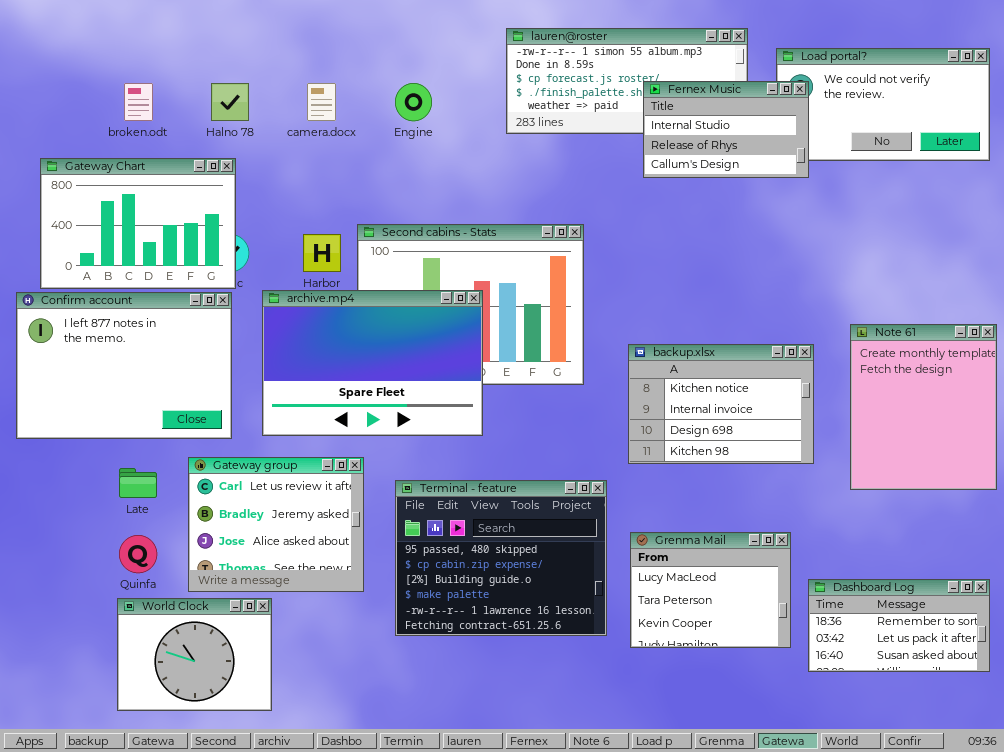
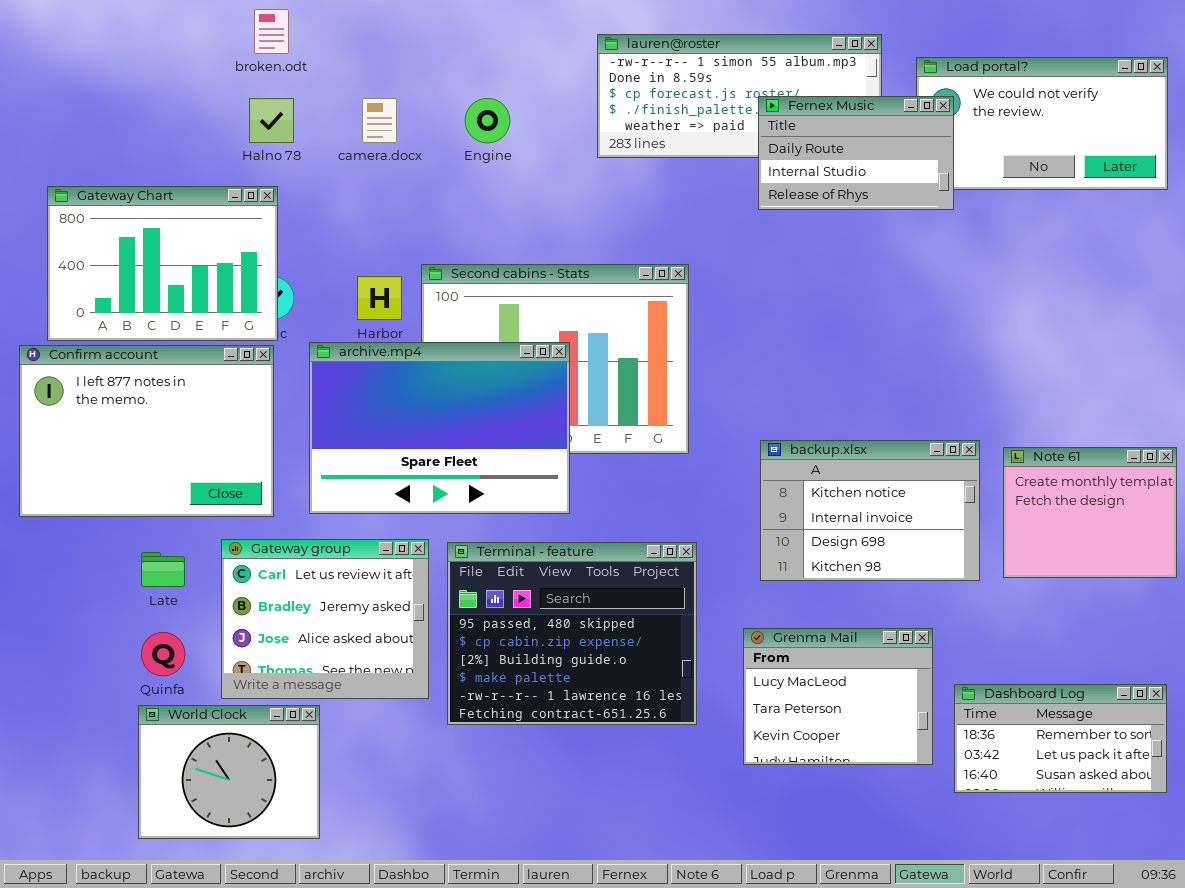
Fernex Music: [643,81,809,178] -> [758,96,954,210], scrolled up 1 row
broken.odt: [124,83,153,121] -> [254,9,289,54], moved
Note 61: [850,324,997,490] -> [1003,447,1177,578], resized
backup.xlsx: [628,344,814,464] -> [760,440,980,581], moved
Terminal - feature: [395,480,607,636] -> [447,542,697,725], moved

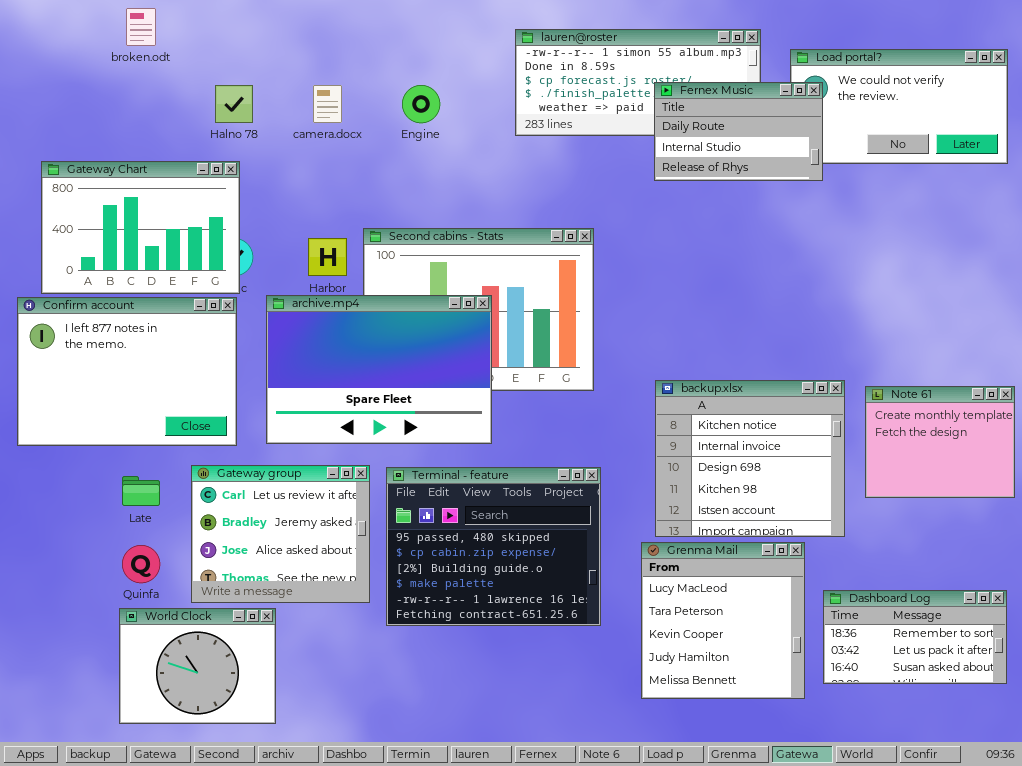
broken.odt: [254,9,289,54] -> [126,8,156,46], moved
backup.xlsx: [760,440,980,581] -> [655,380,845,537], resized
Grenma Mail: [743,628,933,765] -> [641,542,805,699], resized

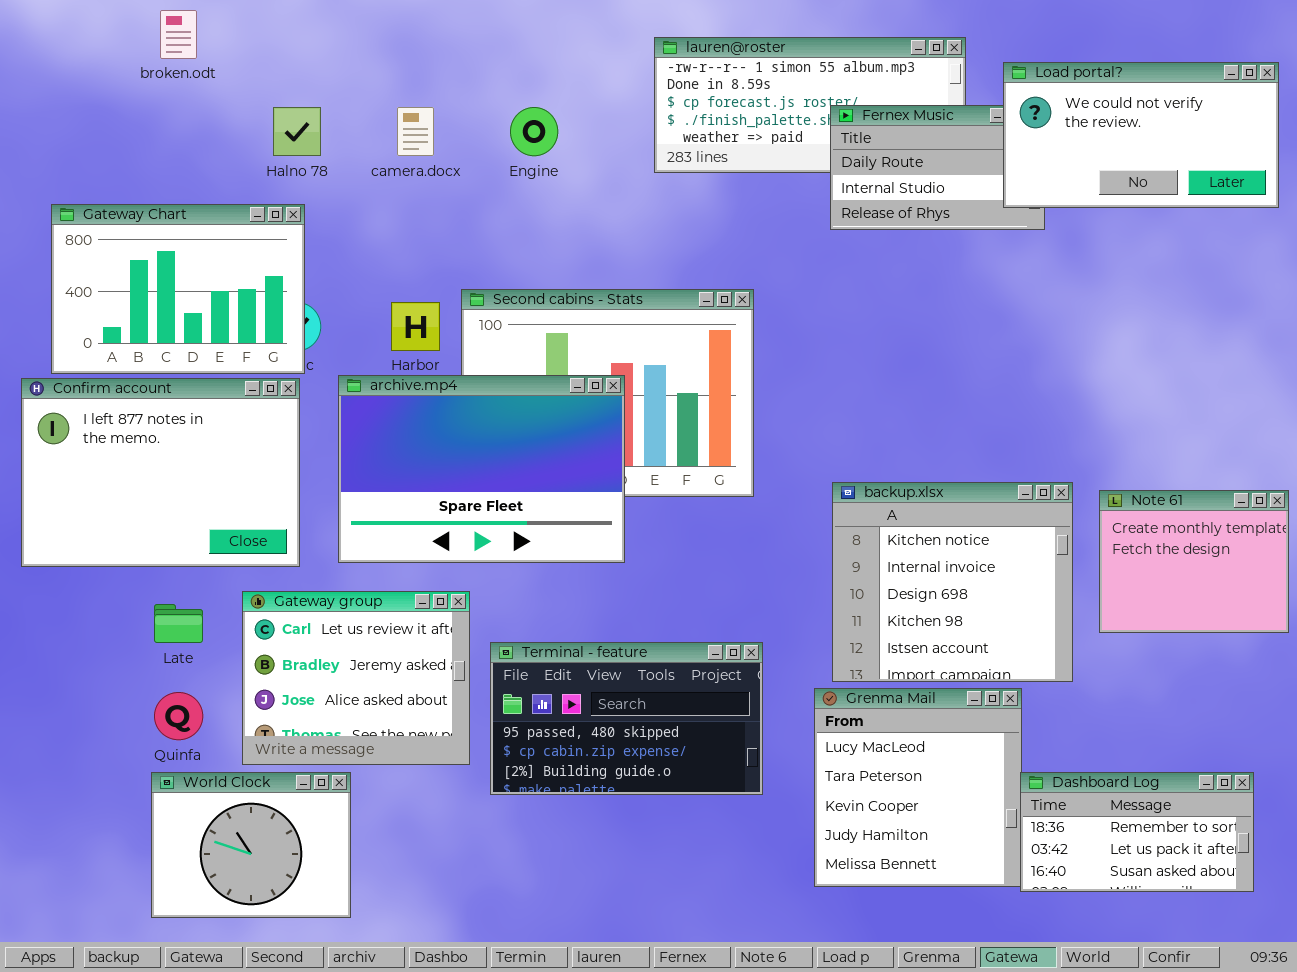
Load portal?: [790,49,1008,164] -> [1003,62,1279,208], raised
Terminal - feature: [386,467,601,626] -> [490,642,763,795], resized
Dashboard Log: [823,590,1007,684] -> [1020,772,1254,892], moved

